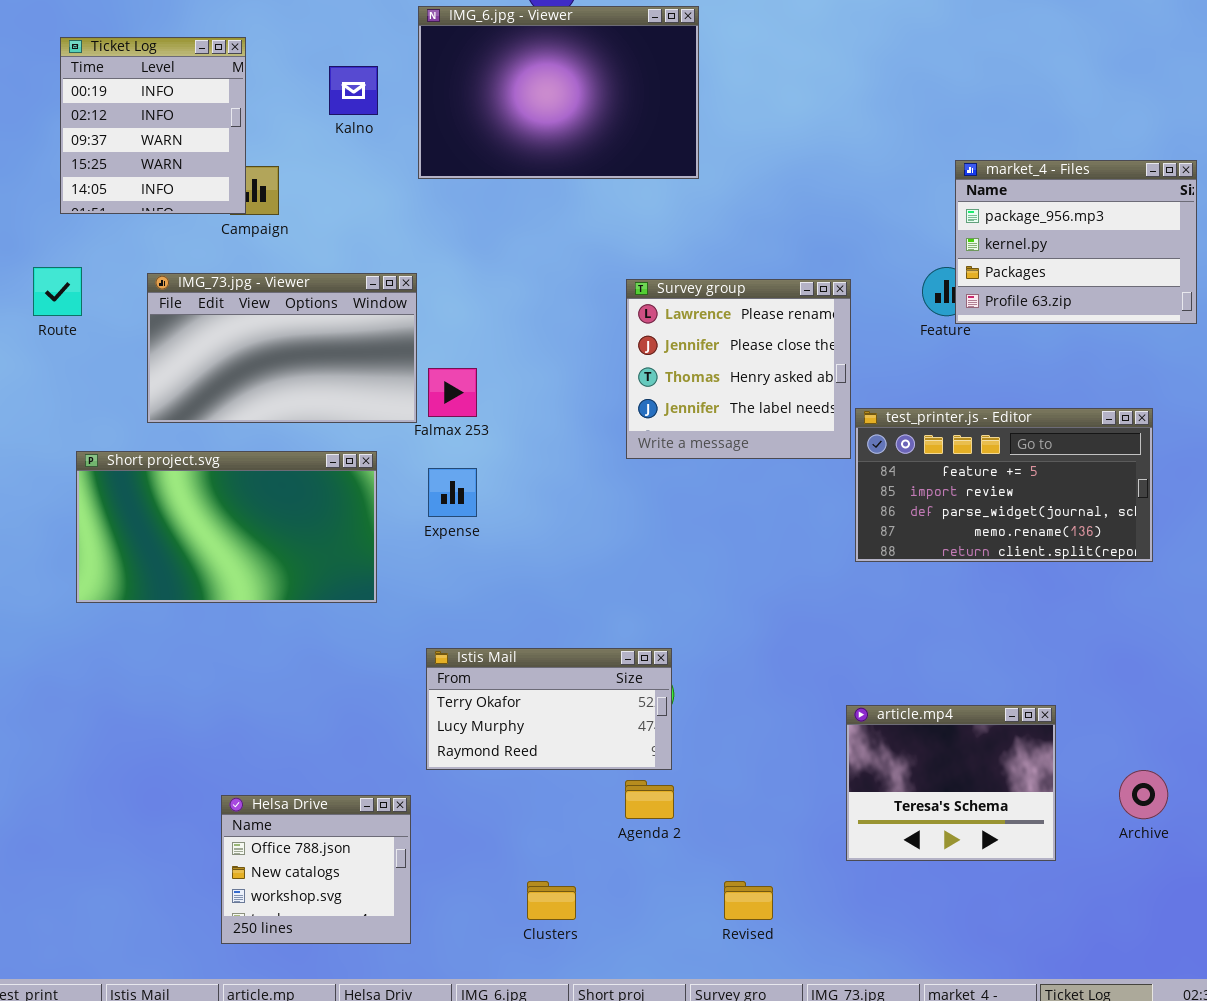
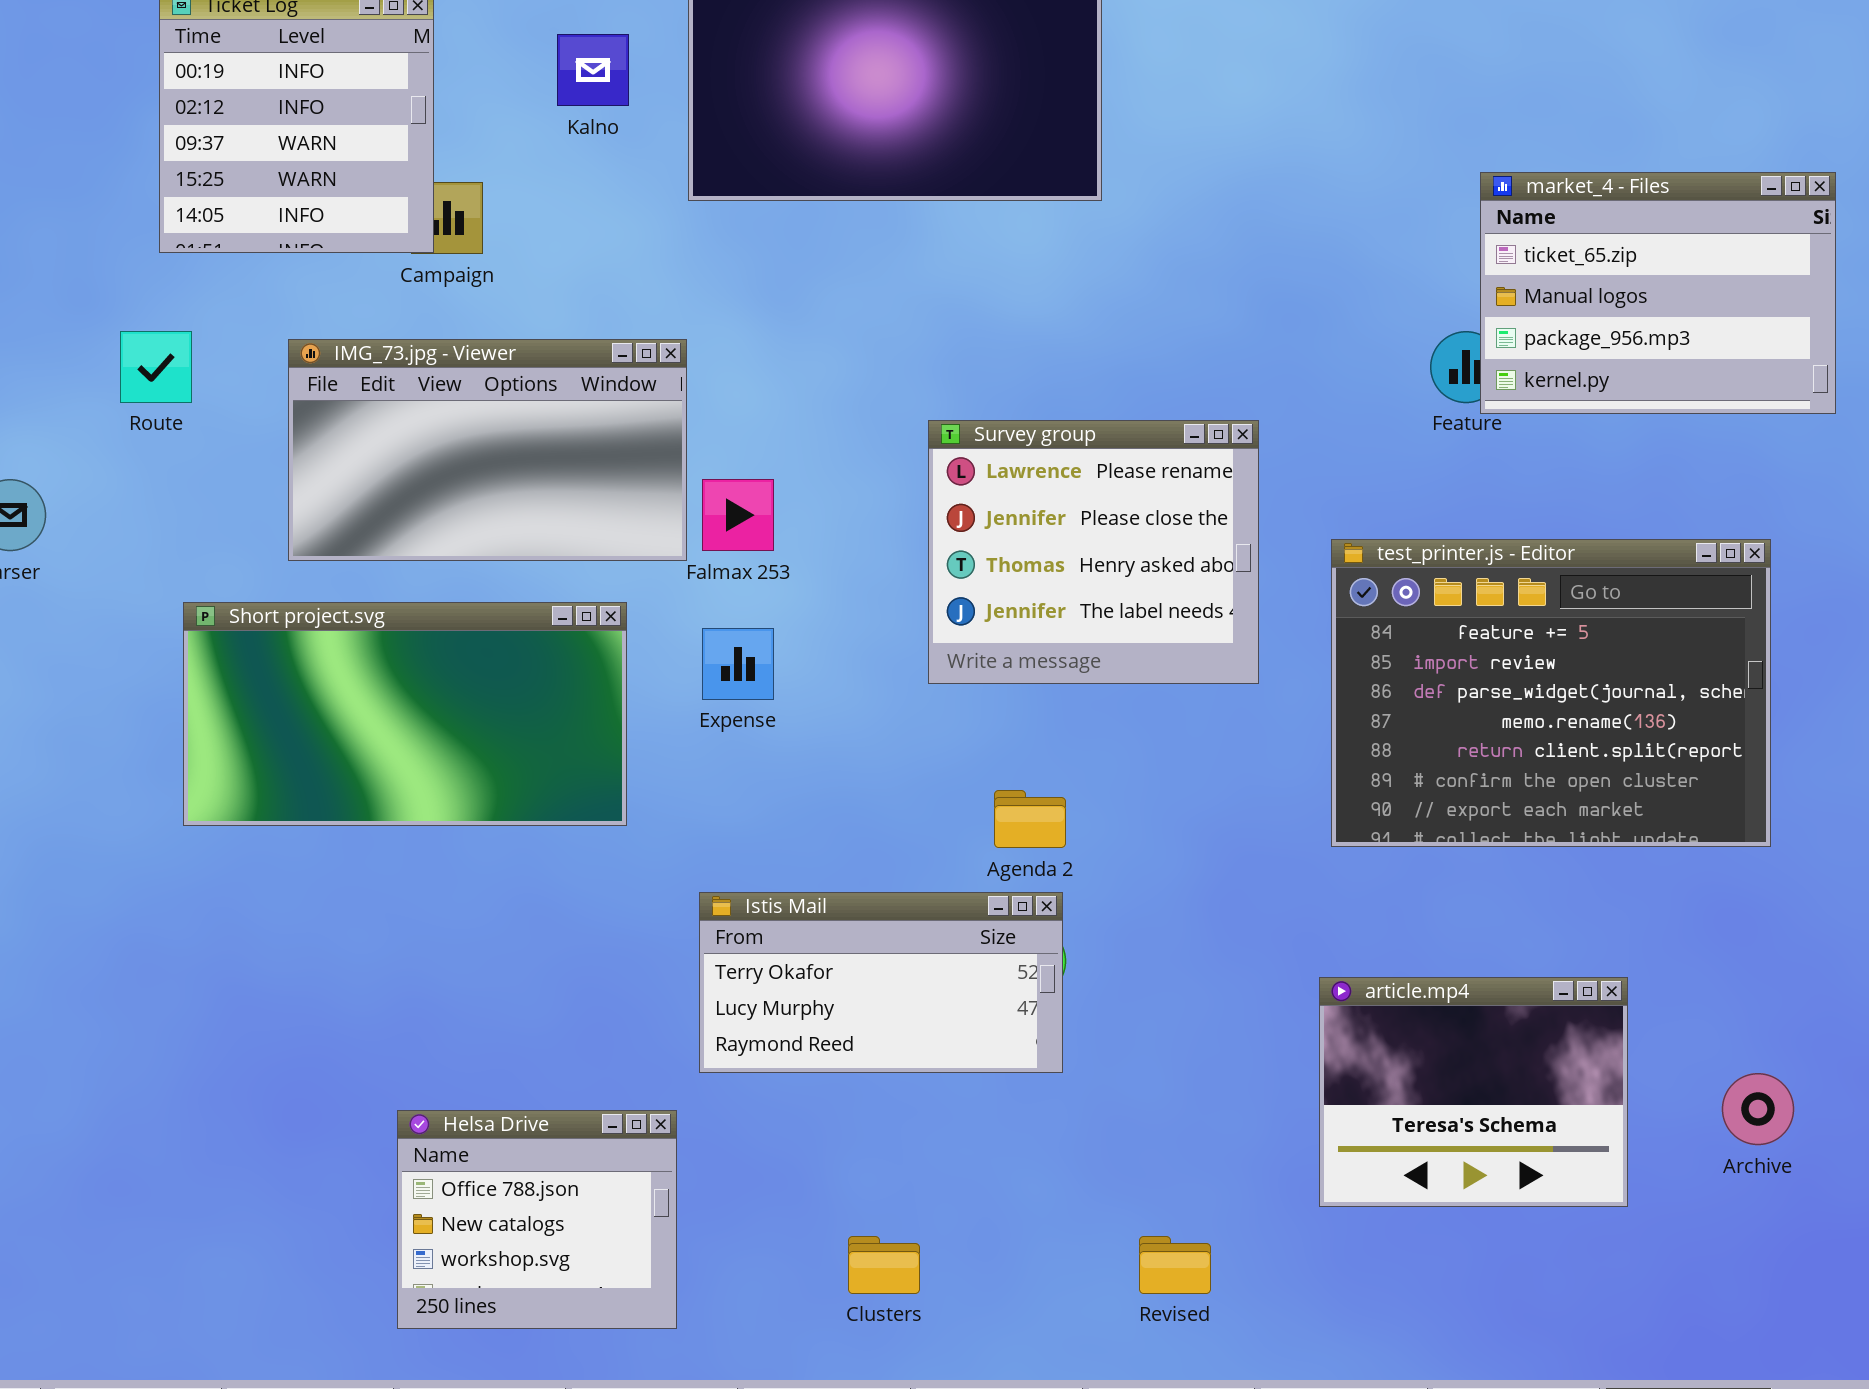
market_4 - Files: [955,160,1197,324] -> [1480,172,1836,414], scrolled up 2 rows
Survey group: [626,279,851,459] -> [928,420,1259,684], moved
test_printer.js - Editor: [855,408,1153,562] -> [1331,539,1771,847], resized
Agenda 2: [625,780,674,819] -> [994,790,1066,848], moved

